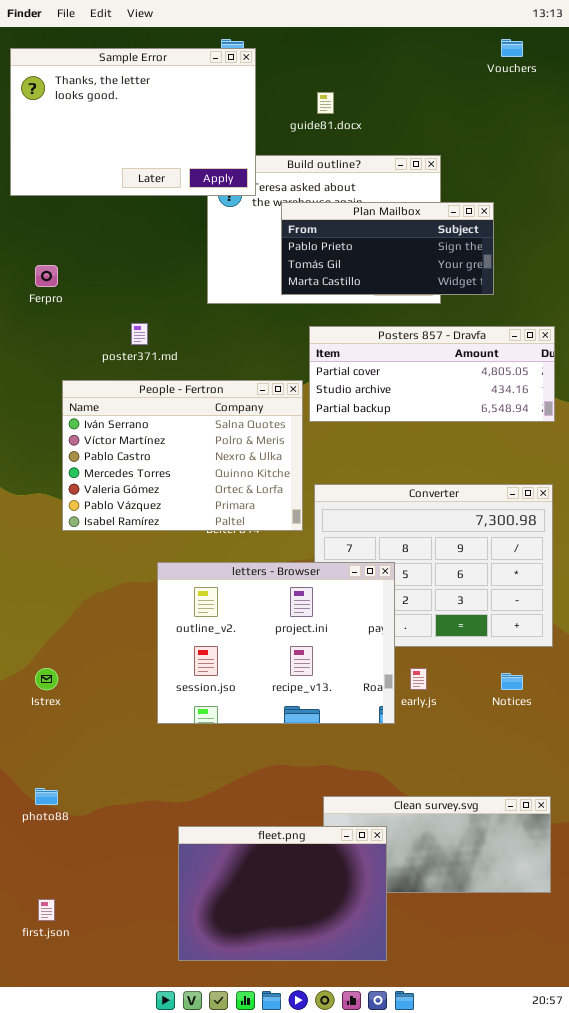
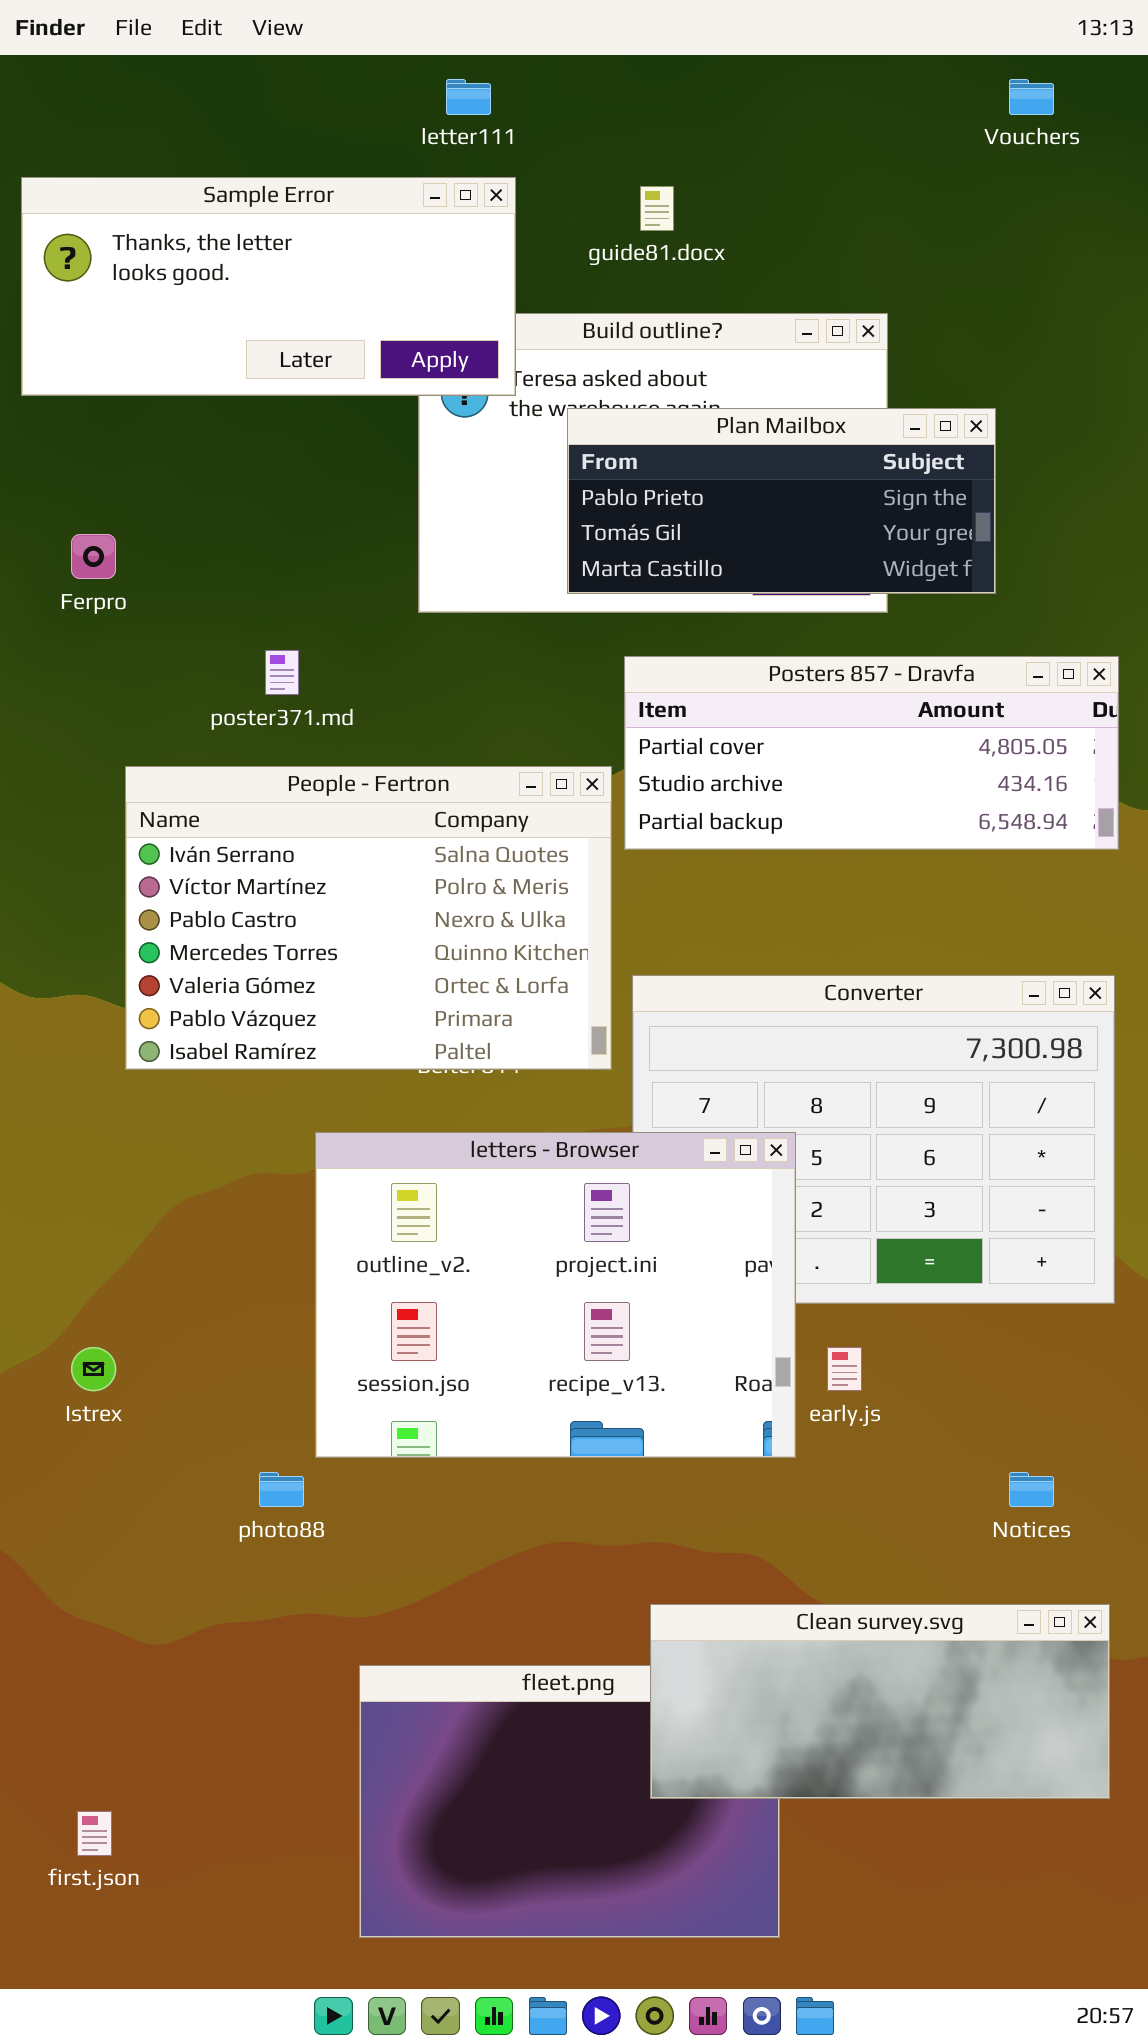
Sample Error: [10,48,256,196] -> [21,177,516,396], resized
Notices: [501,673,523,690] -> [1009,1472,1054,1507], moved
photo88: [35,788,58,805] -> [259,1472,304,1507], moved
Clean survey.svg: [323,796,551,893] -> [650,1604,1110,1799], raised

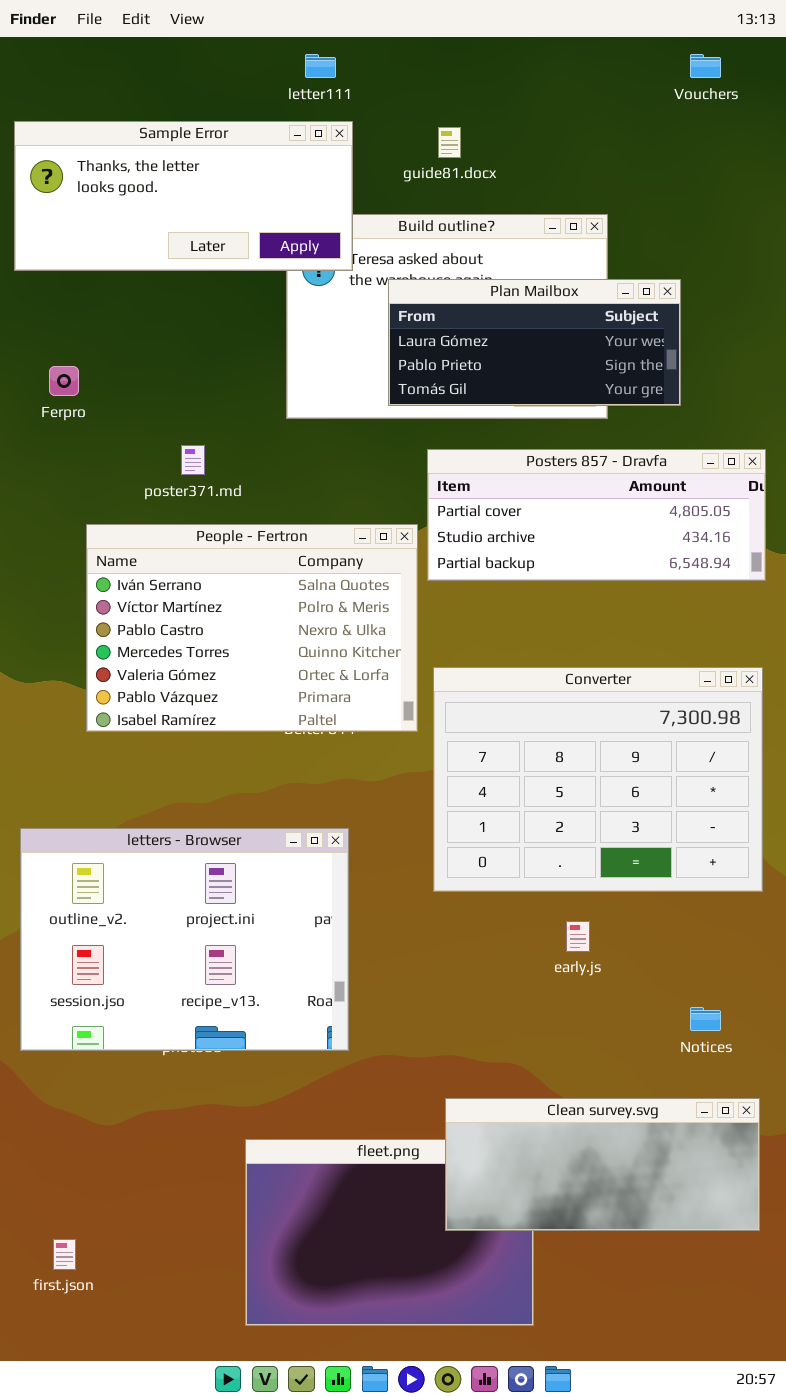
Plan Mailbox: [567,408,996,594] -> [388,279,681,406], scrolled up 1 row
letters - Browser: [315,1132,796,1458] -> [20,828,349,1051], moved

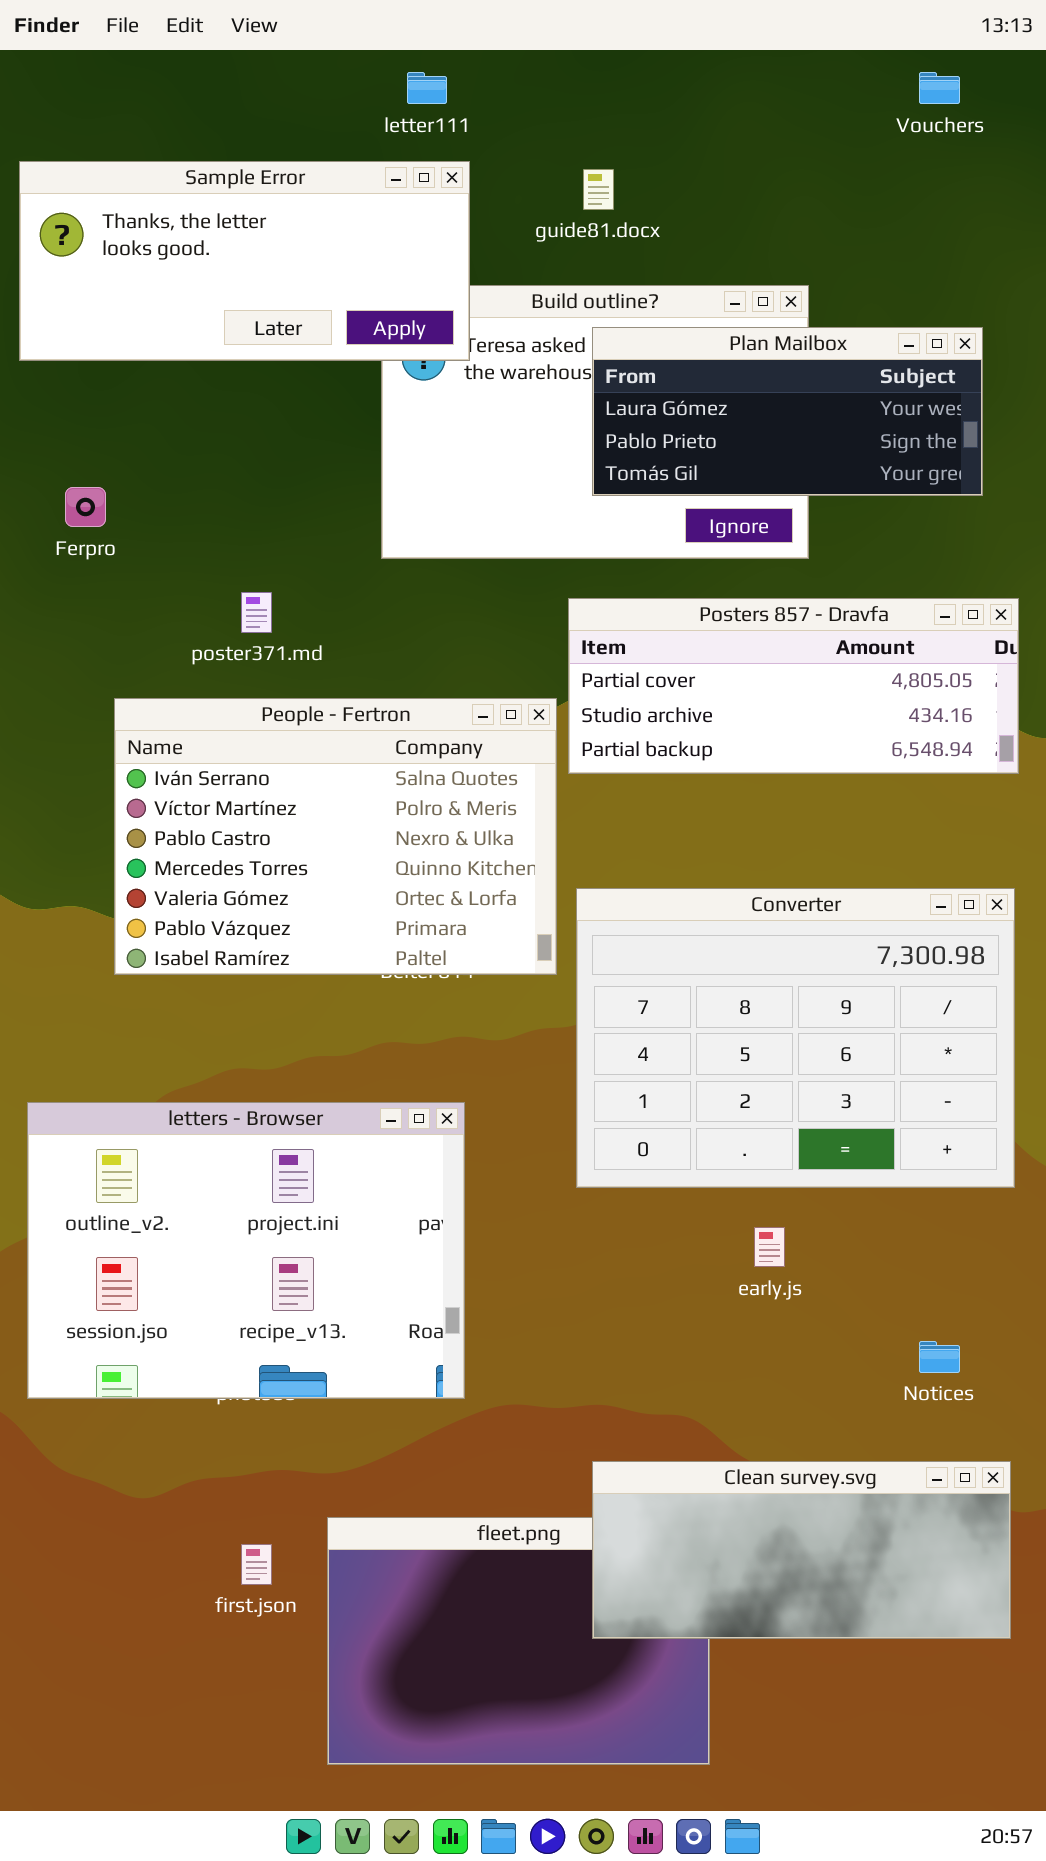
Plan Mailbox: [388,279,681,406] -> [592,327,983,496], moved
first.json: [53,1239,76,1270] -> [241,1544,272,1585], moved

